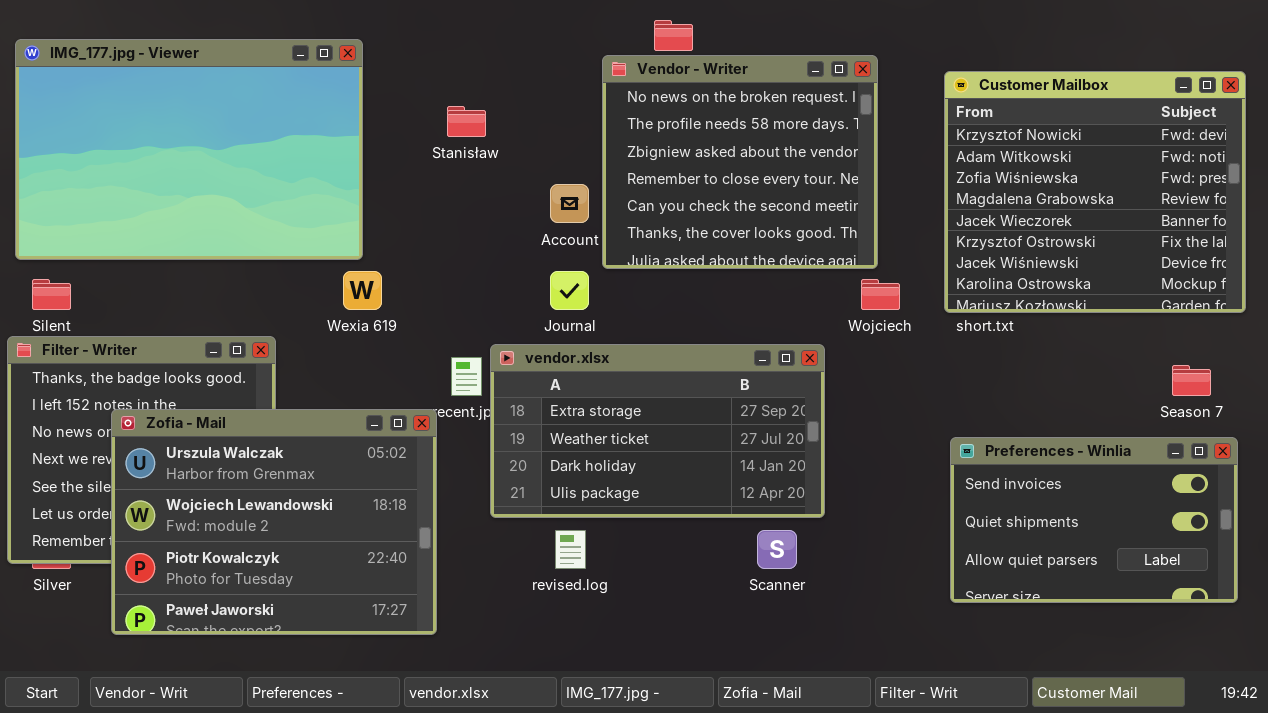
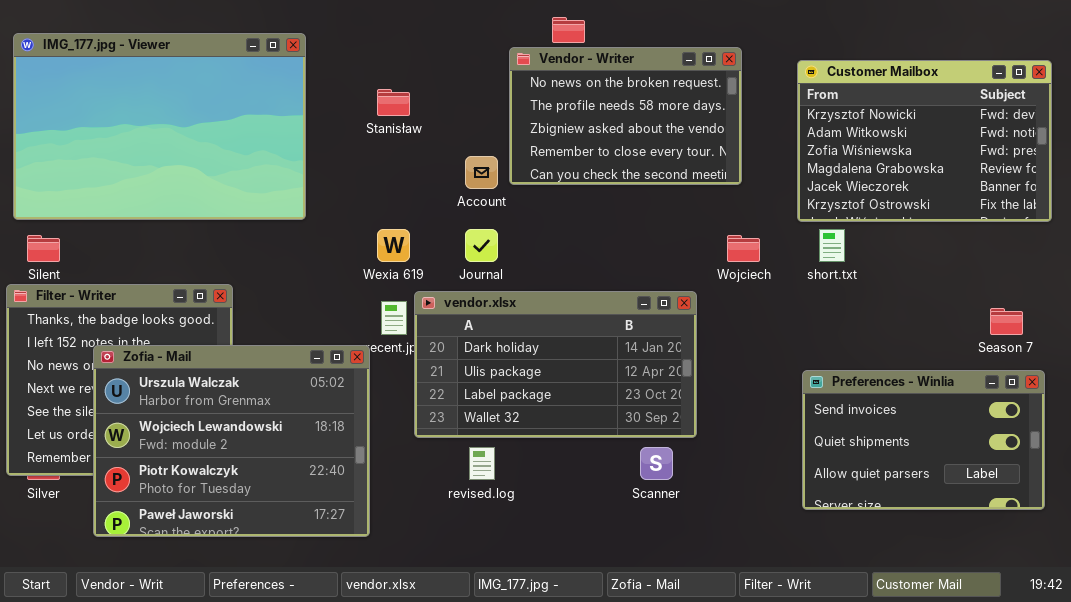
Vendor - Writer: [602,55,878,269] -> [509,47,742,185], resized
Customer Mailbox: [944,71,1246,313] -> [797,60,1052,222], resized
Wexia 619: [343,271,382,310] -> [377,229,410,262], moved
vendor.xlsx: [490,344,825,518] -> [414,291,697,438], scrolled down 2 rows

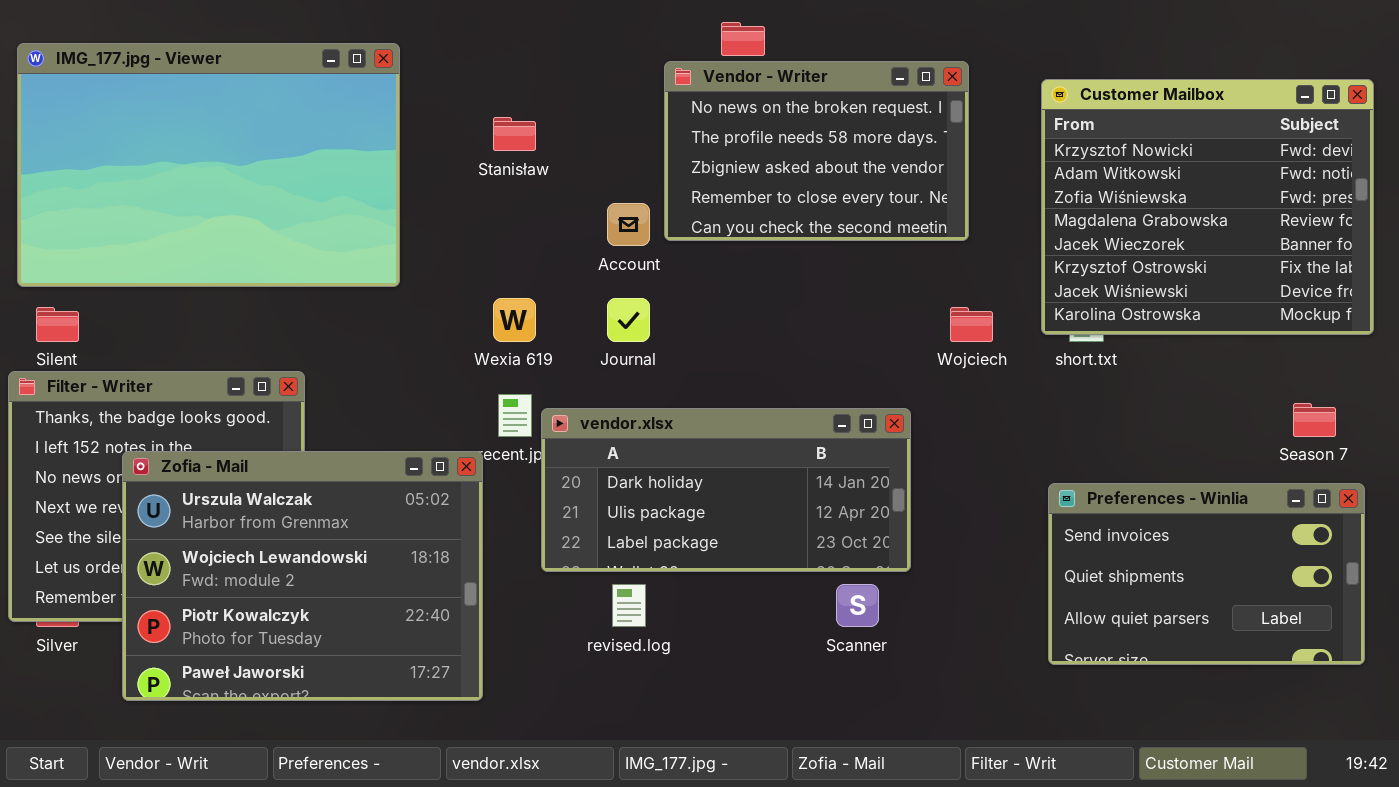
Customer Mailbox: [797,60,1052,222] -> [1041,79,1374,335], resized
vendor.xlsx: [414,291,697,438] -> [541,408,911,572], resized

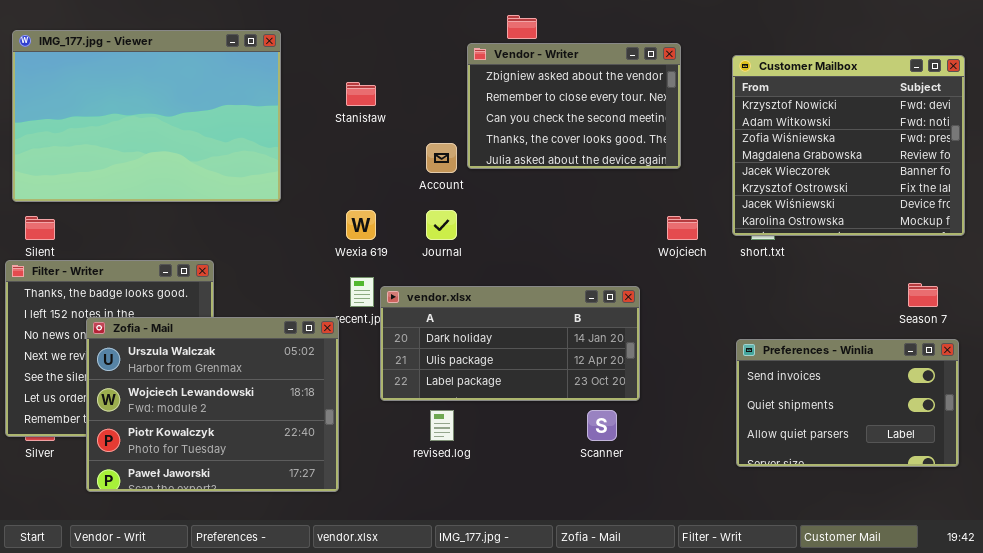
Vendor - Writer: [664,61,969,241] -> [467,43,681,169], scrolled down 2 rows

